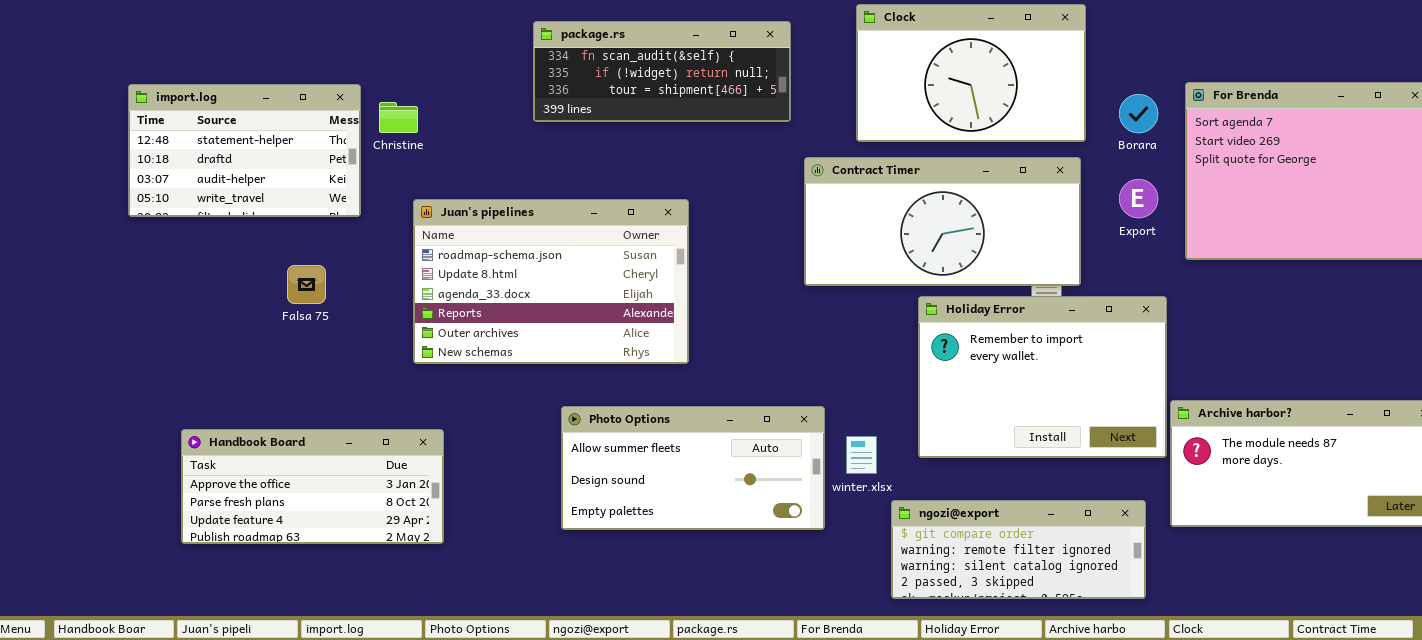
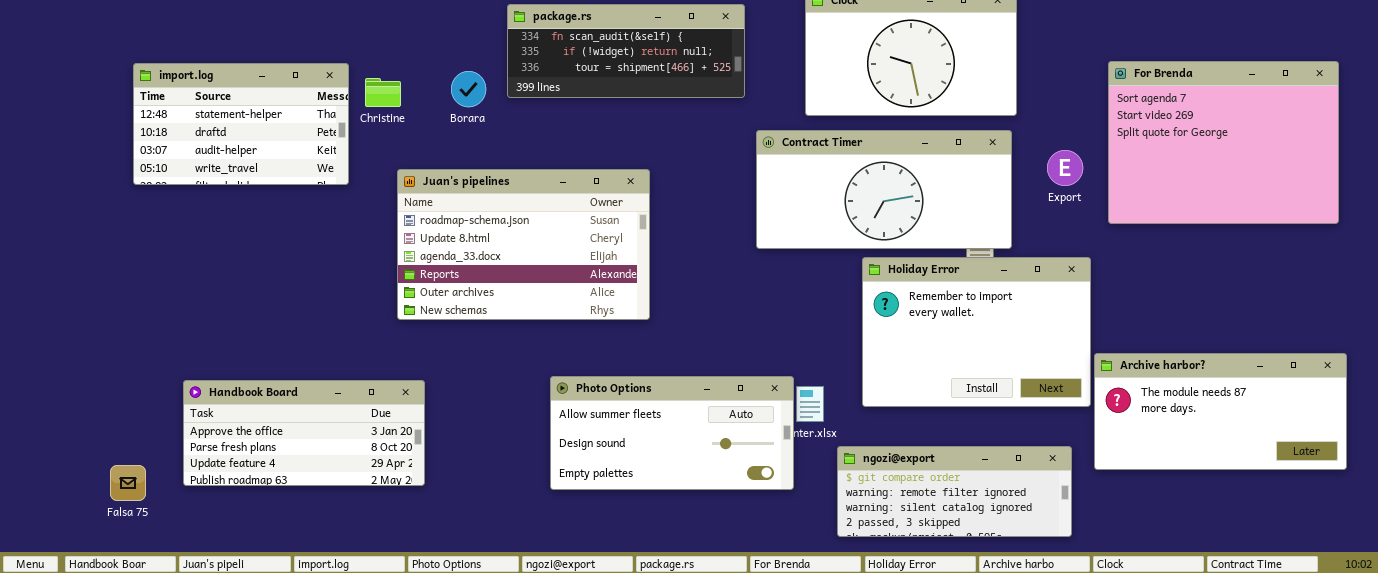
Borara: [1119,94,1158,133] -> [451,71,486,107], moved
Falsa 75: [287,265,326,304] -> [110,465,146,501], moved
Photo Options: [561,406,825,530] -> [550,376,794,490], moved

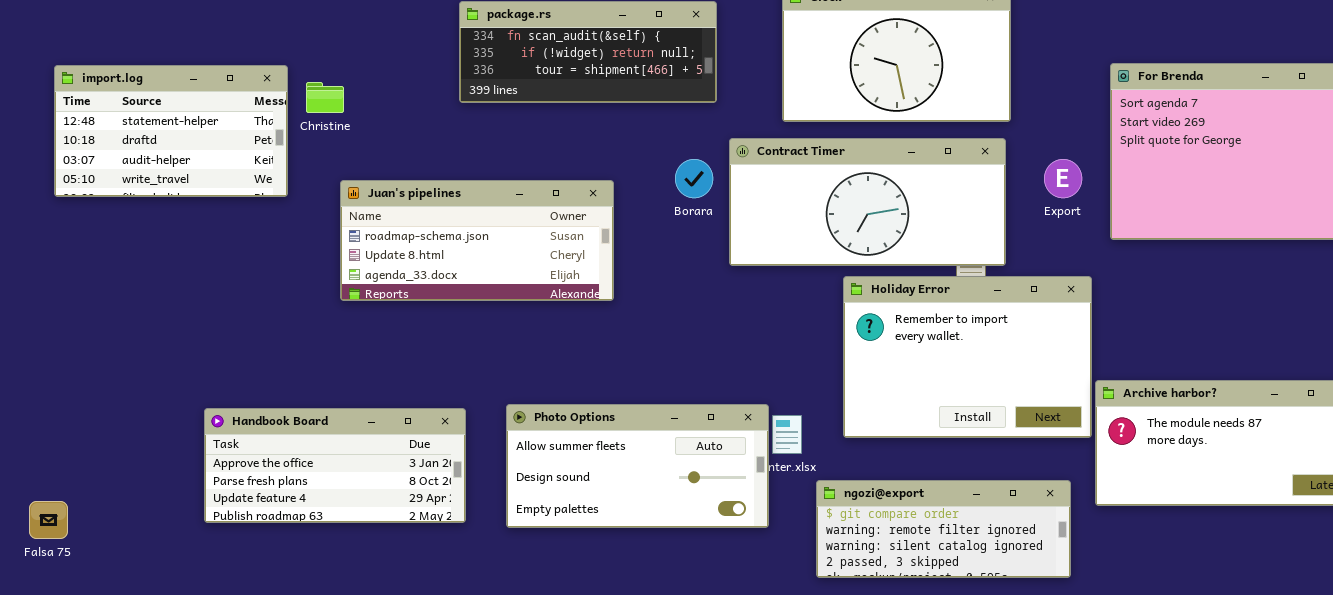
Borara: [451,71,486,107] -> [675,159,713,198], moved
Juan's pipelines: [397,169,650,320] -> [340,180,614,301], resized
Handbook Board: [183,380,425,486] -> [204,408,466,523], moved

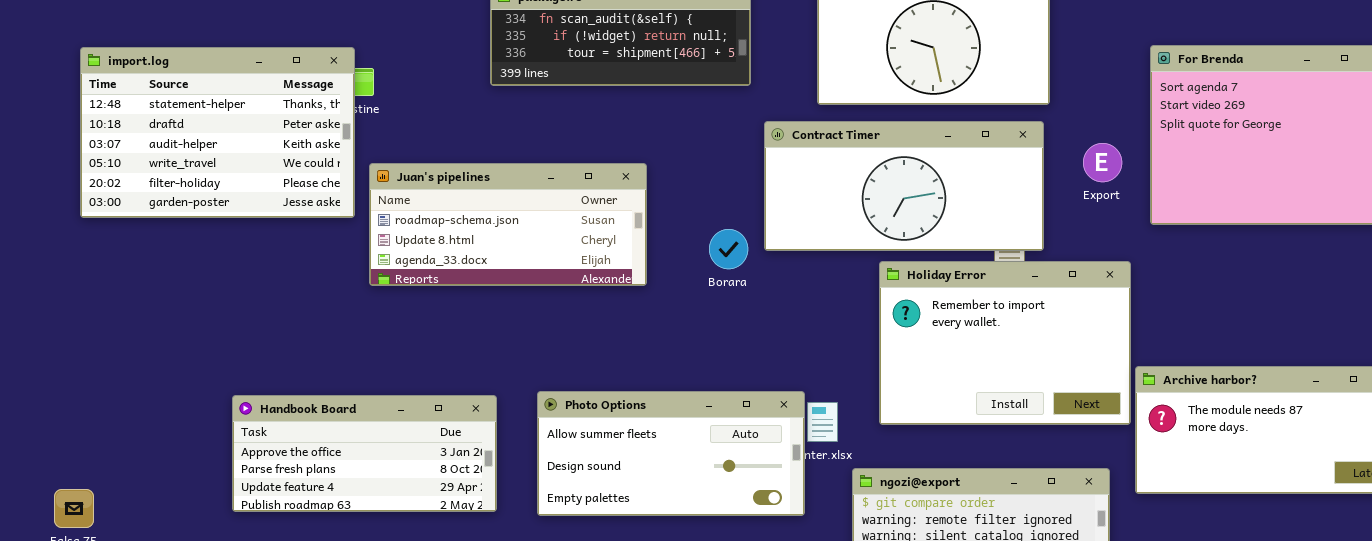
import.log: [54,65,288,197] -> [80,47,355,218], resized
Borara: [675,159,713,198] -> [709,229,748,269], moved

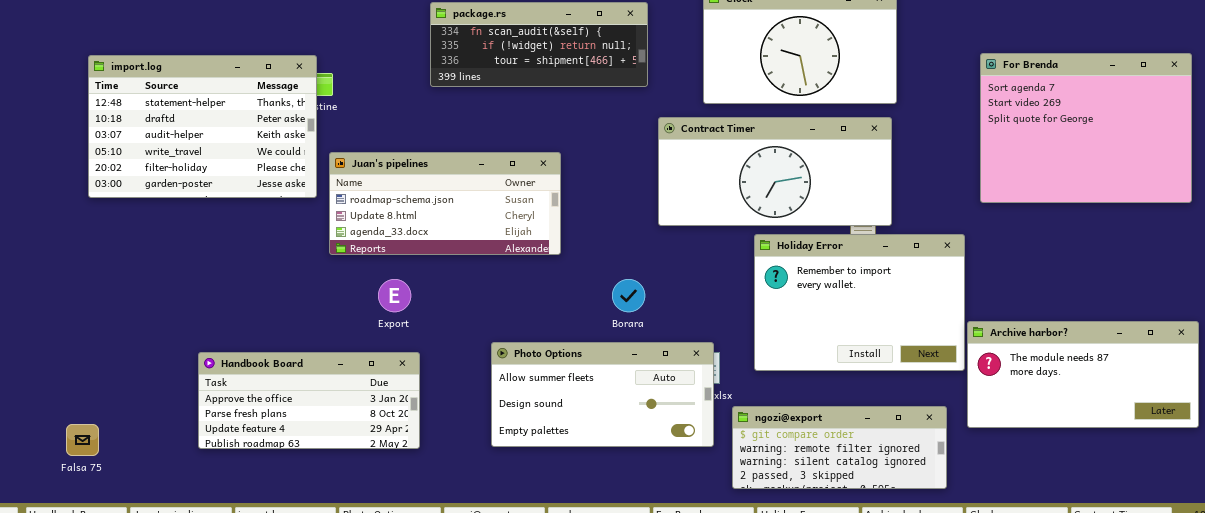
Export: [1083,143,1122,182] -> [378,279,411,312], moved
Borara: [709,229,748,269] -> [612,279,645,312], moved
Photo Options: [537,391,805,516] -> [491,342,714,447], moved
Handbook Board: [232,395,497,512] -> [198,352,420,449], moved

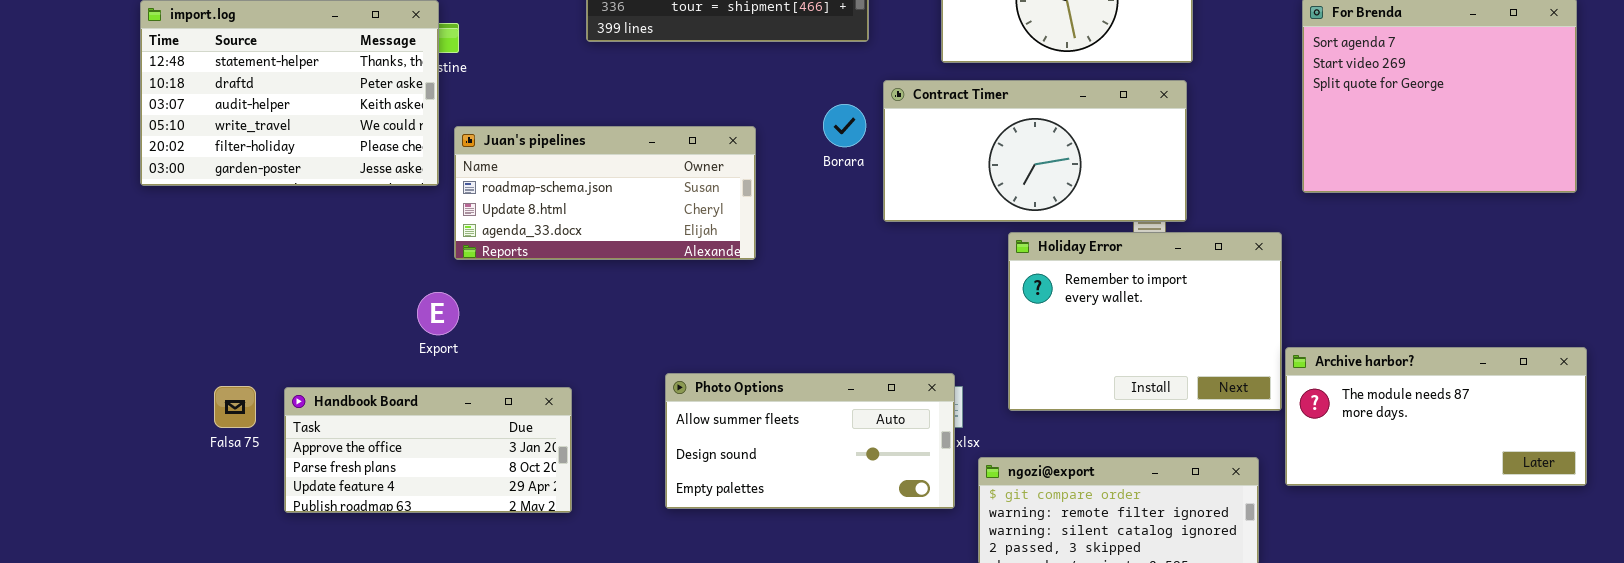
Export: [378,279,411,312] -> [417,292,459,335], moved
Borara: [612,279,645,312] -> [823,104,866,147], moved
Falsa 75: [66,424,99,456] -> [214,386,256,428], moved

